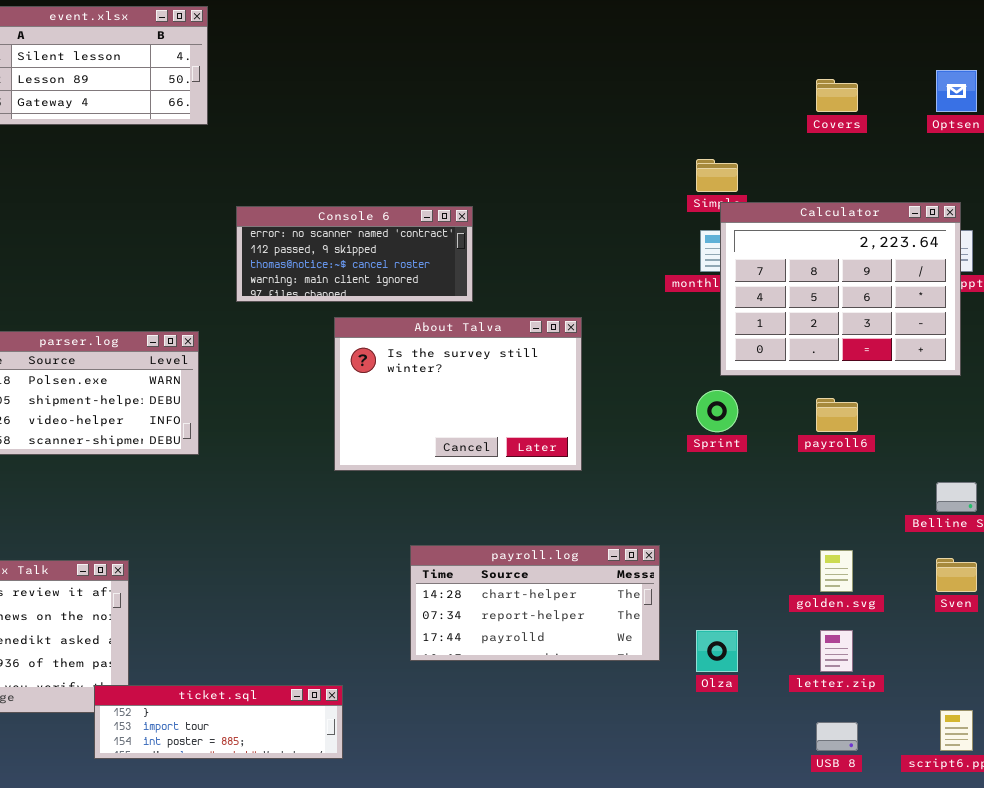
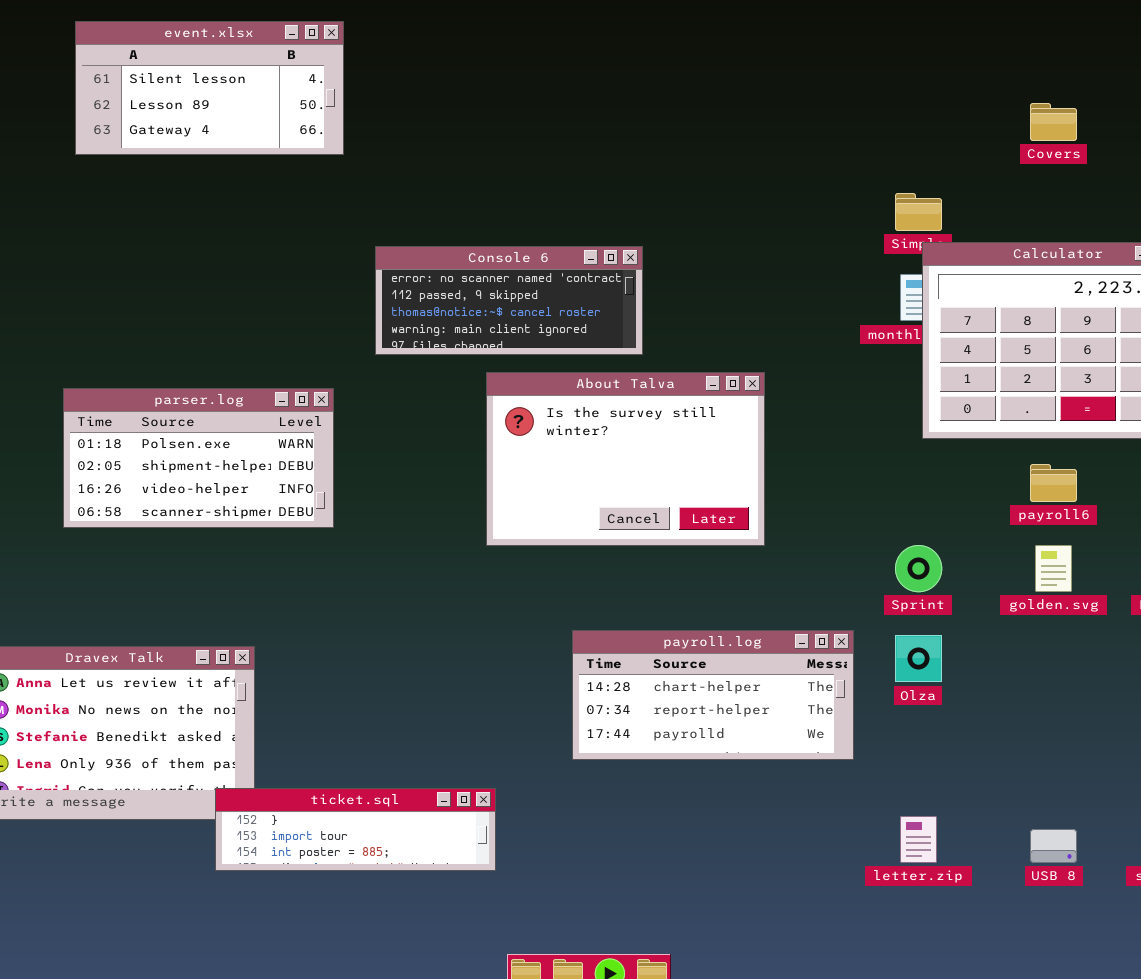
Sprint: [696,390,738,432] -> [895,545,942,592], moved
golden.svg: [820,550,853,592] -> [1035,545,1072,592], moved
Olza: [696,630,738,672] -> [895,635,942,682], moved
letter.zip: [820,630,853,672] -> [900,816,937,863], moved

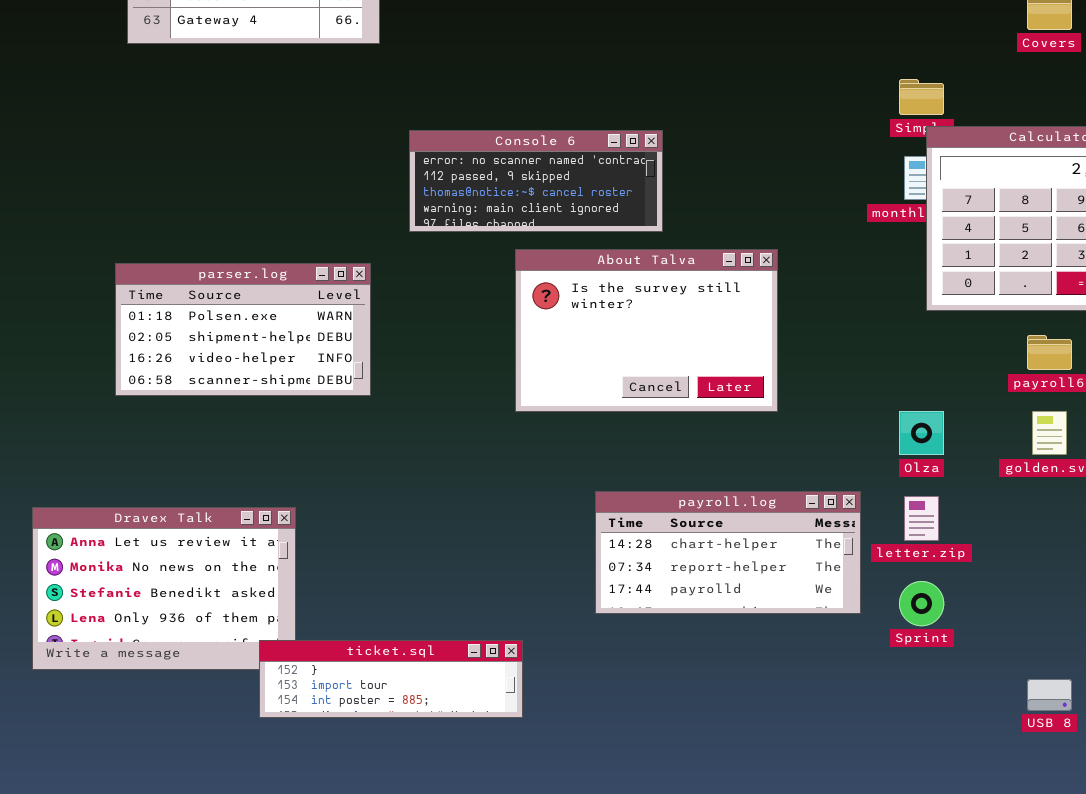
Sprint: [895,545,942,592] -> [899,581,944,626], moved
Olza: [895,635,942,682] -> [899,411,944,455], moved
letter.zip: [900,816,937,863] -> [904,496,939,541], moved

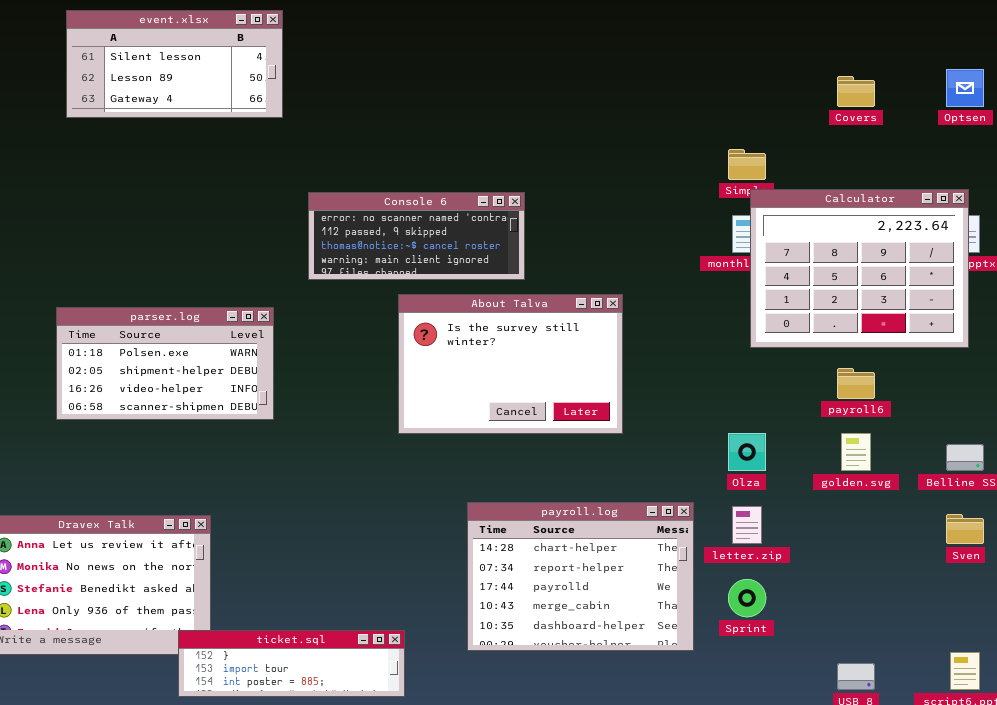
payroll.log: [595,491,861,614] -> [467,502,694,651], resized

